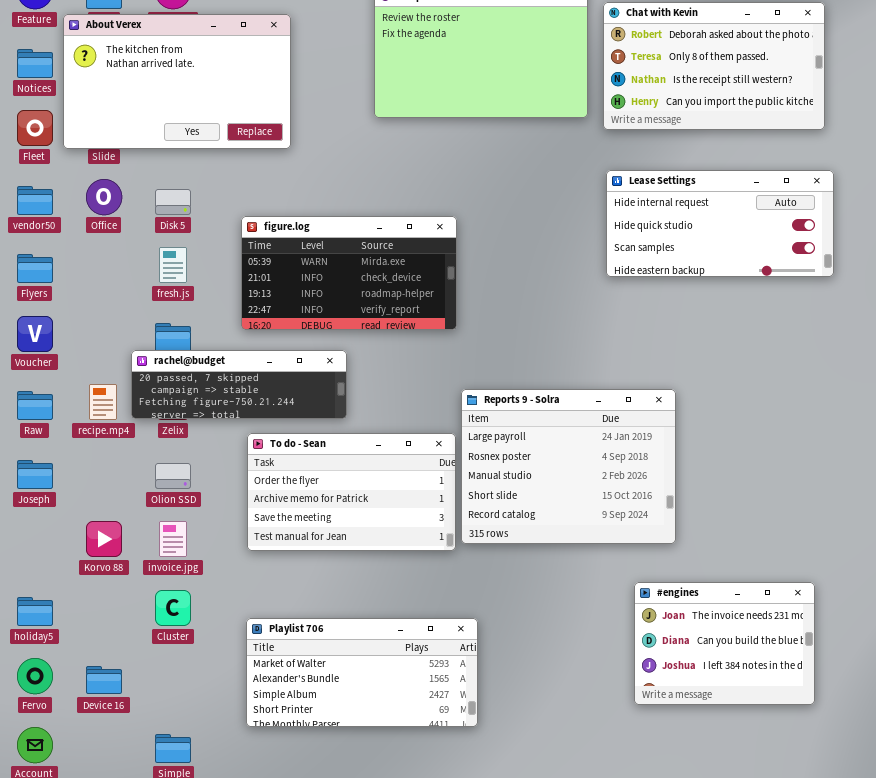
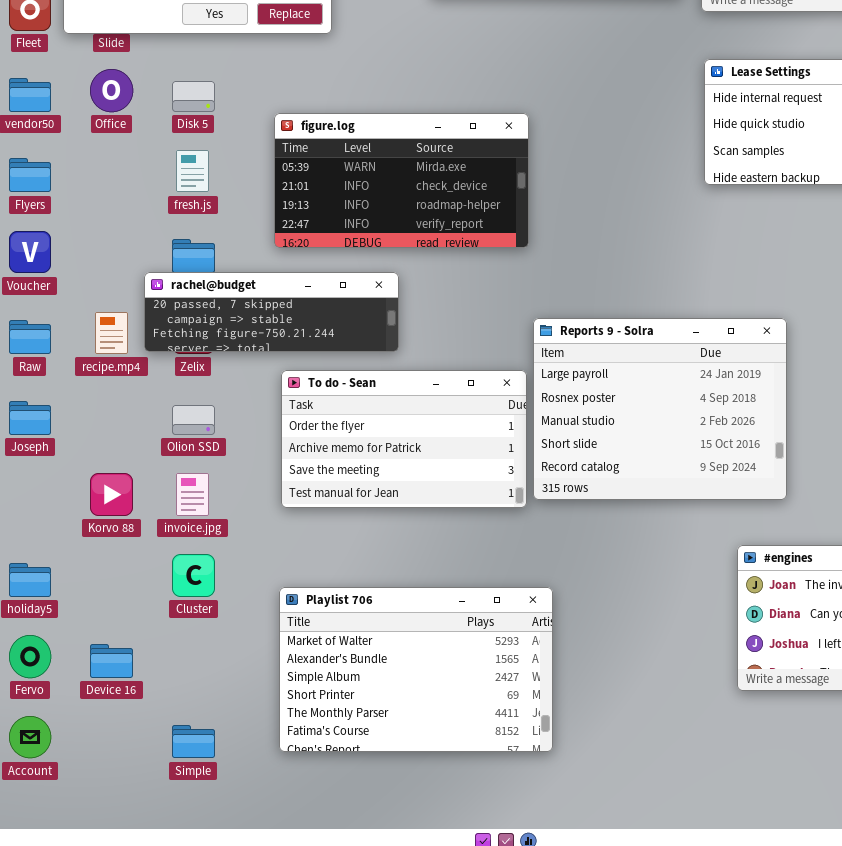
Playlist 706: [246,618,478,727] -> [279,587,553,752], resized

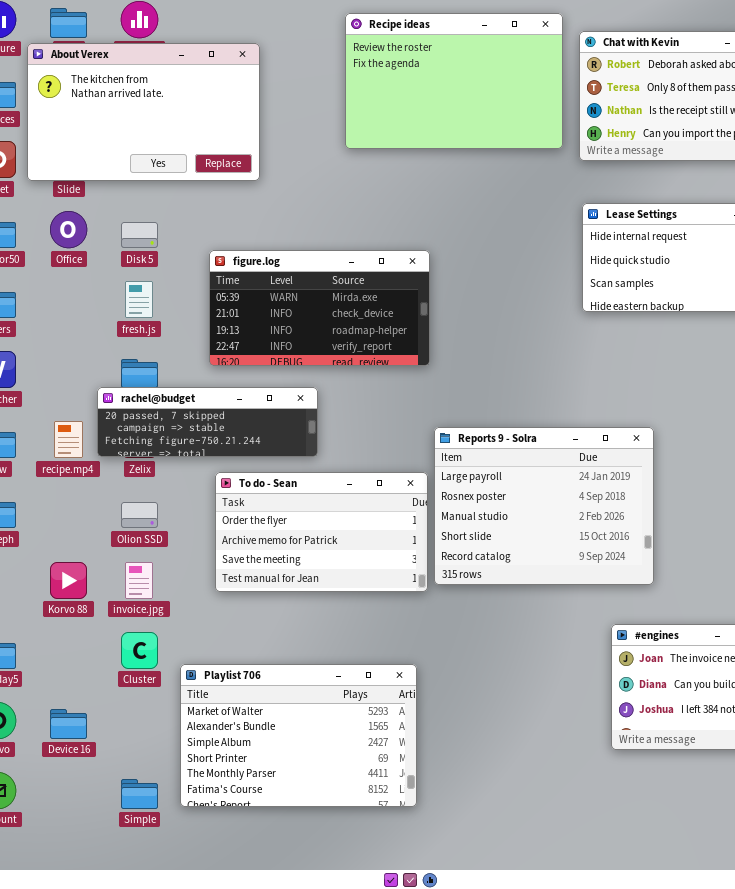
Playlist 706: [279,587,553,752] -> [180,664,417,807], moved

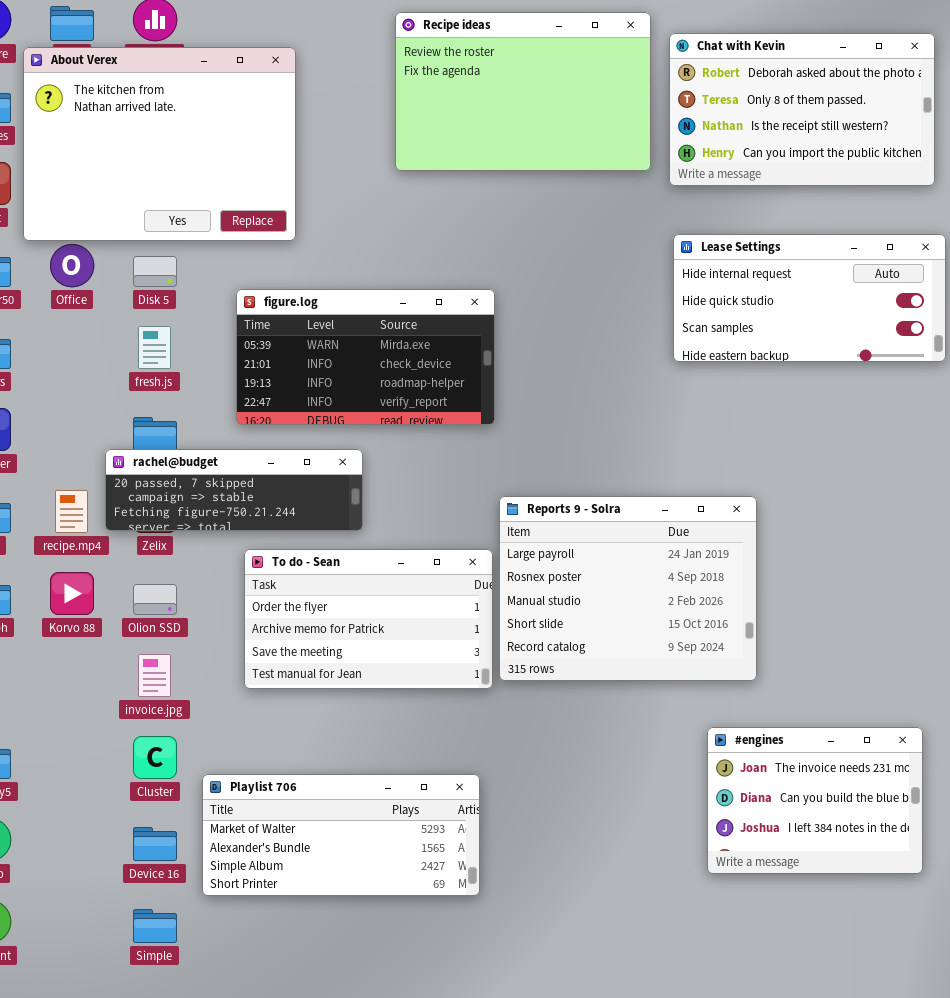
About Verex: [27,43,260,181] -> [23,47,296,241], resized
Korvo 88: [50,562,87,599] -> [50,572,94,615], moved
Playlist 706: [180,664,417,807] -> [202,774,480,896], resized
Device 16: [50,709,87,739] -> [133,827,177,861], moved

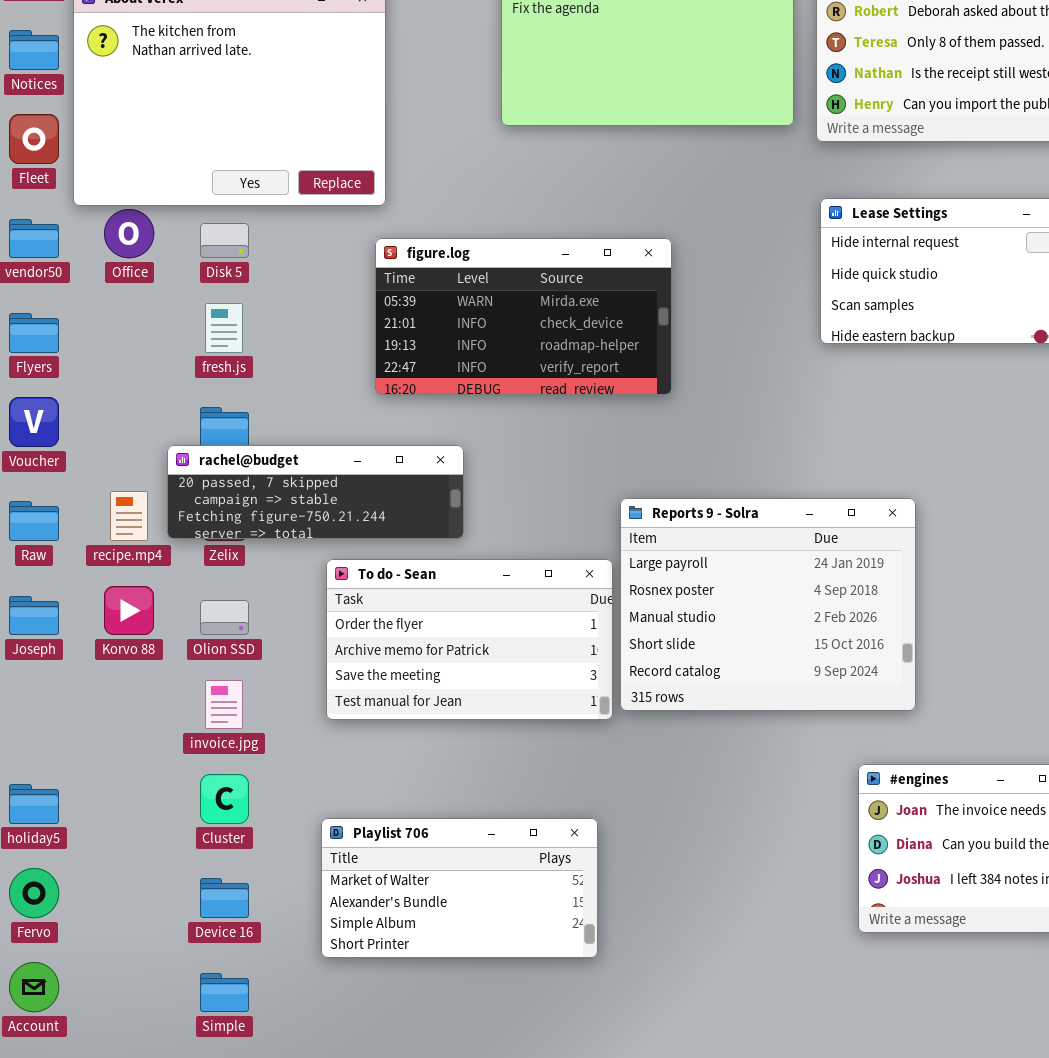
figure.log: [236,289,495,425] -> [375,238,672,395], moved
Playlist 706: [202,774,480,896] -> [321,818,598,958], resized

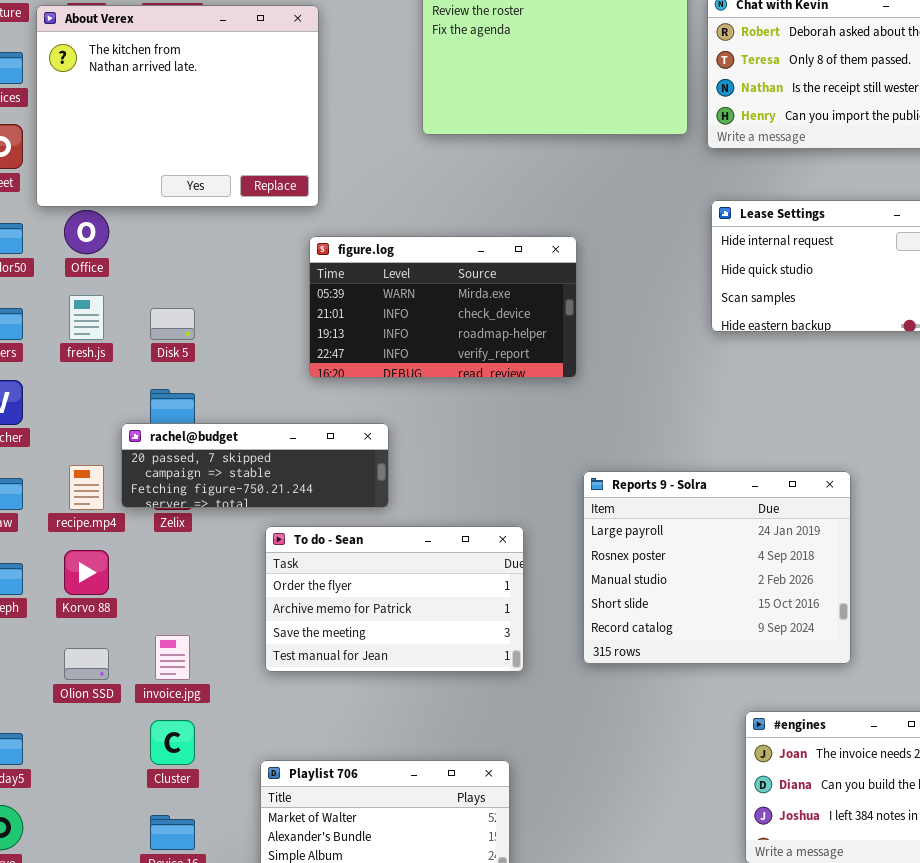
Disk 5: [200,223,249,258] -> [150,308,195,340], moved
fresh.js: [205,303,243,353] -> [69,295,104,340], moved
Reports 9 - Solra: [620,498,916,711] -> [583,471,851,664], moved
Olion SSD: [200,600,249,635] -> [64,648,109,680], moved

